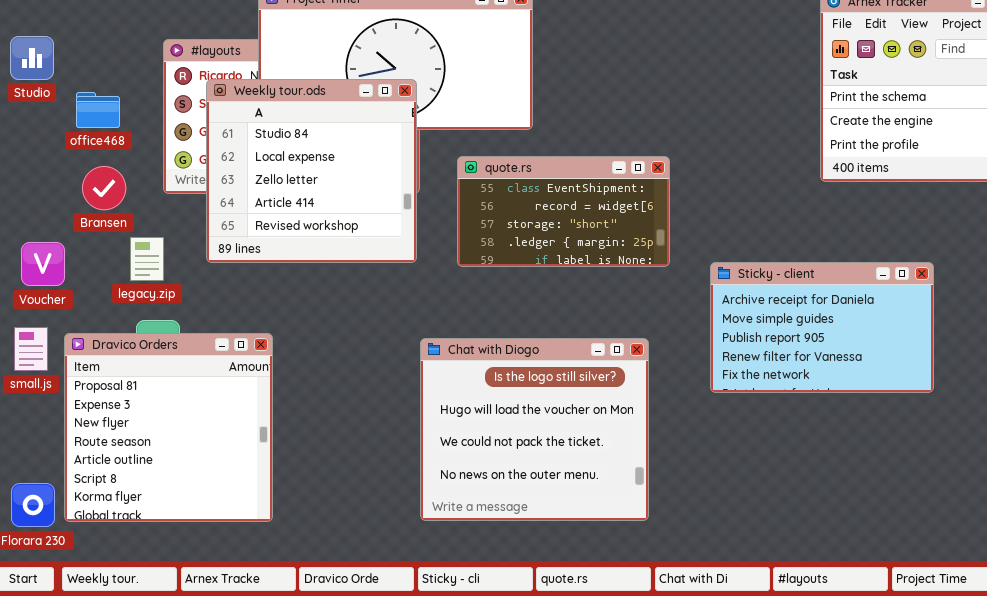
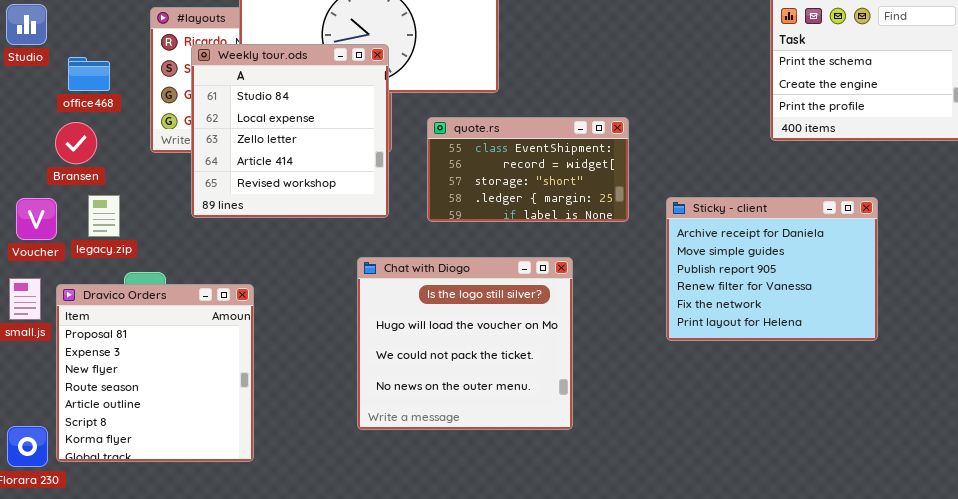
Bransen: [82,166,126,210] -> [55,122,97,164], moved
legacy.zip: [130,237,164,281] -> [88,195,120,237], moved
Sticky - client: [710,262,934,393] -> [666,197,878,341], resized
Chat with Diogo: [420,338,649,521] -> [357,257,573,430], moved

